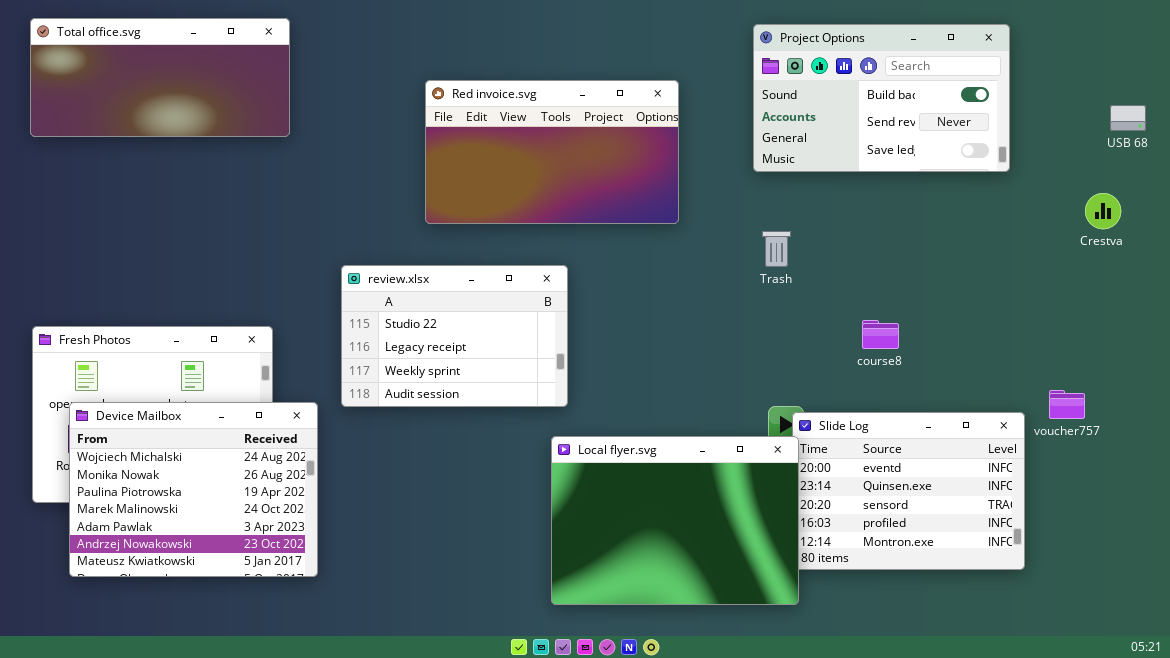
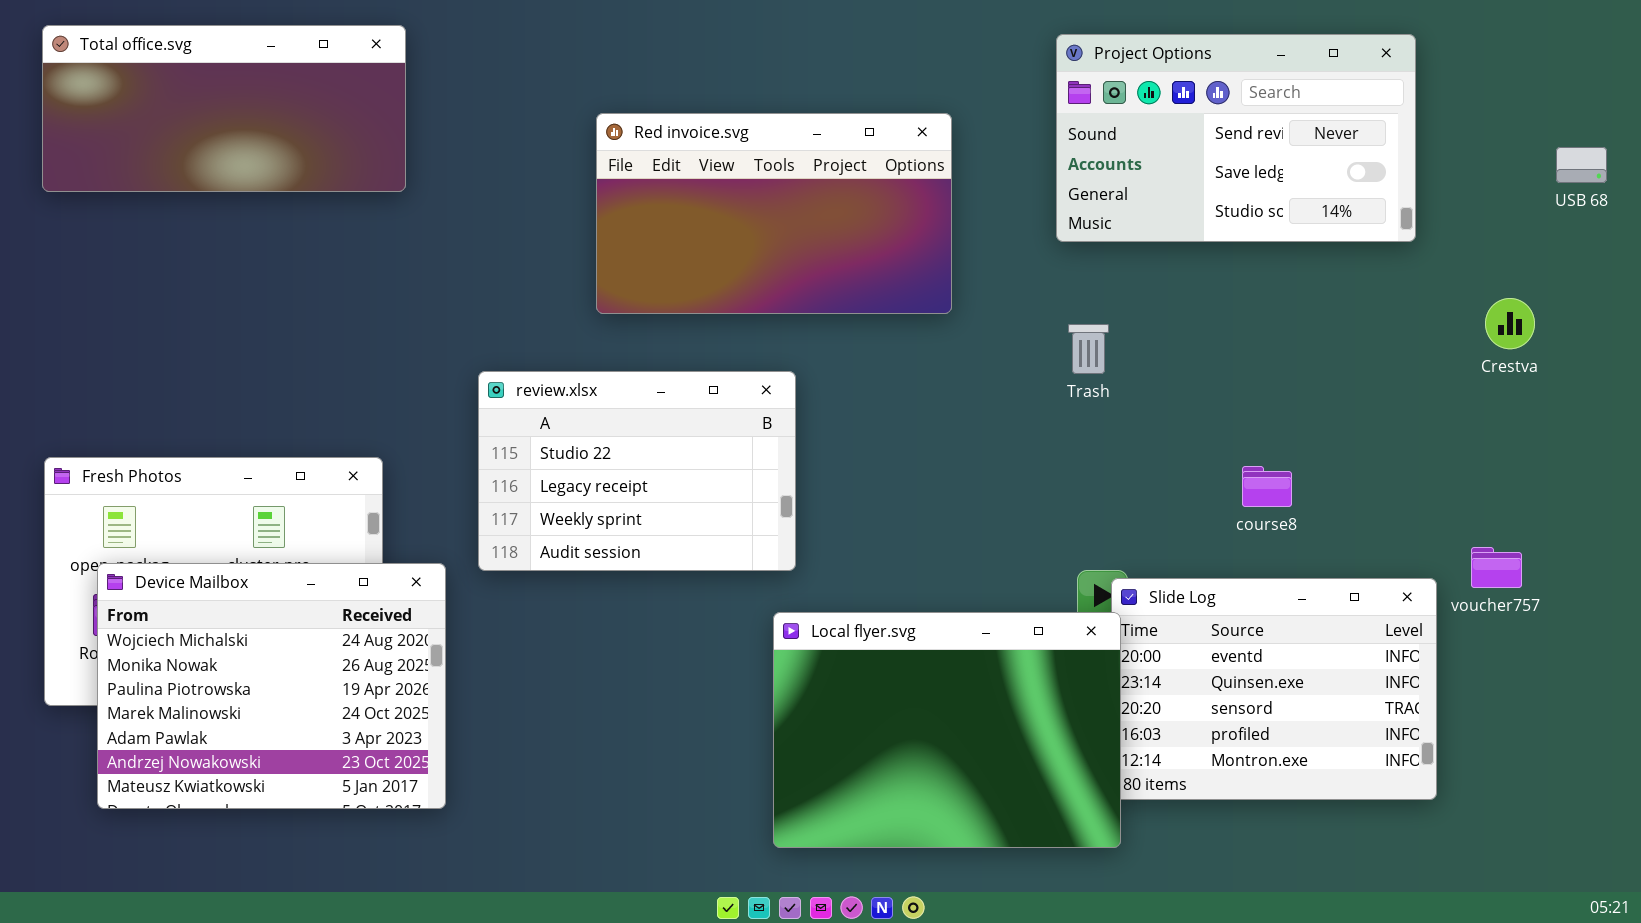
Project Options: [753,24,1010,172] -> [1056,34,1416,242], scrolled down 1 row
Crestva: [1085,193,1121,229] -> [1485,298,1535,349], moved
course8: [862,320,899,349] -> [1242,466,1292,507], moved

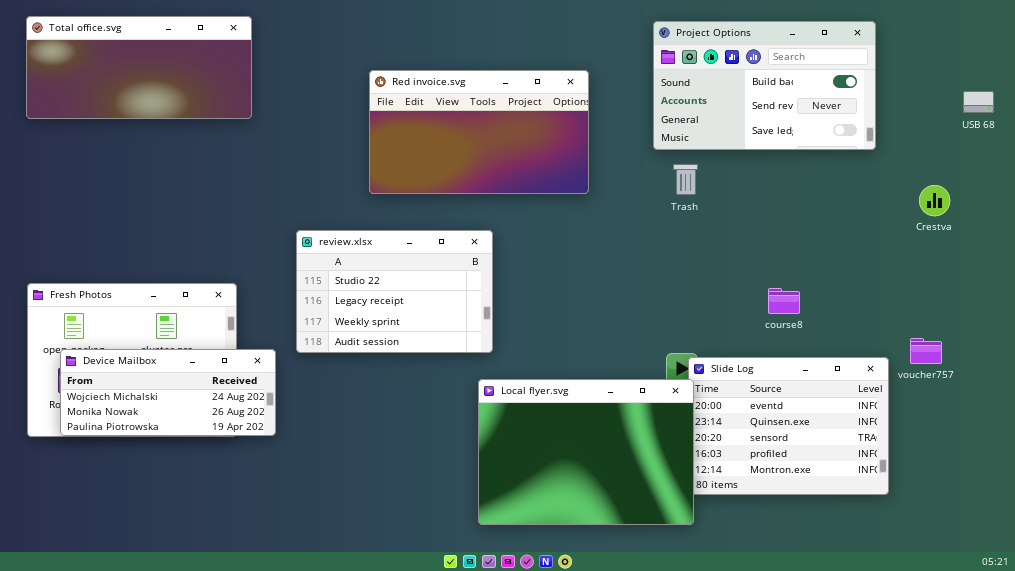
Project Options: [1056,34,1416,242] -> [653,21,876,150], scrolled up 1 row
Trash: [1068,324,1109,374] -> [673,164,698,195], moved
Device Mailbox: [97,563,446,809] -> [60,349,276,436], resized

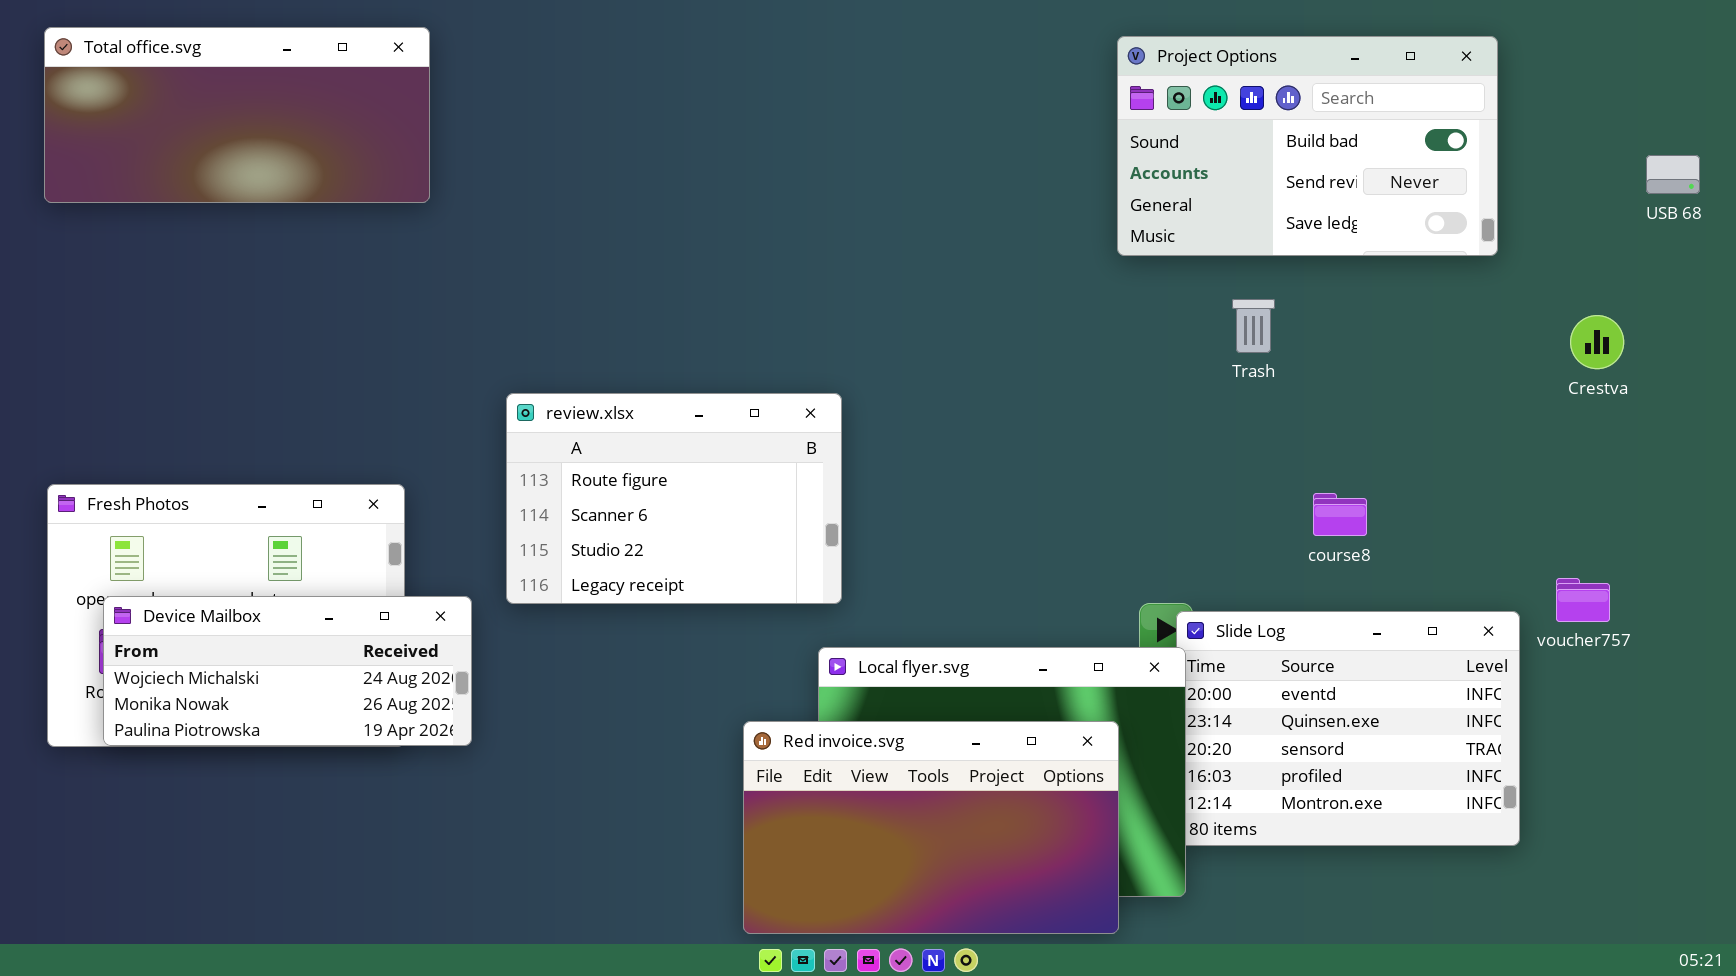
Red invoice.svg: [369,70,589,194] -> [743,721,1119,934], moved
Trash: [673,164,698,195] -> [1232,299,1275,353], moved
review.xlsx: [296,230,493,353] -> [506,393,842,604], scrolled up 2 rows

